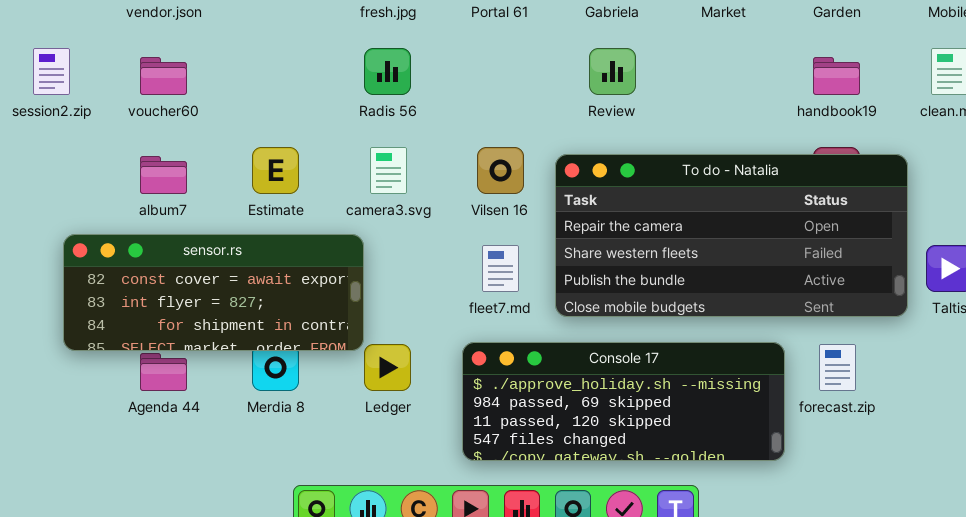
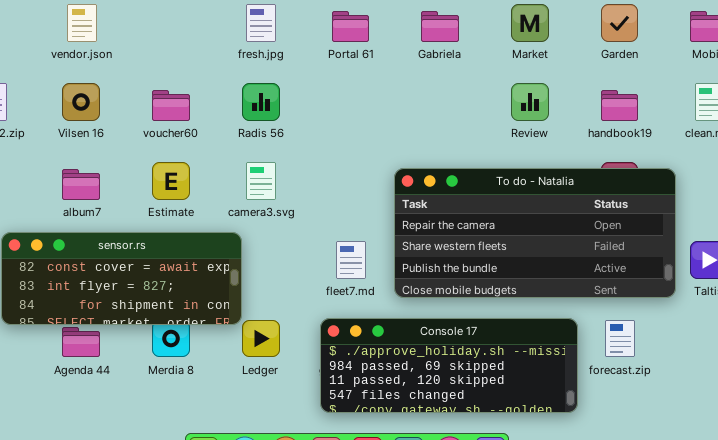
Review: [589,48,636,95] -> [511,83,549,121], moved
voucher60: [140,57,187,95] -> [152,90,190,121], moved
Vilsen 16: [477,147,524,194] -> [62,83,100,121], moved

